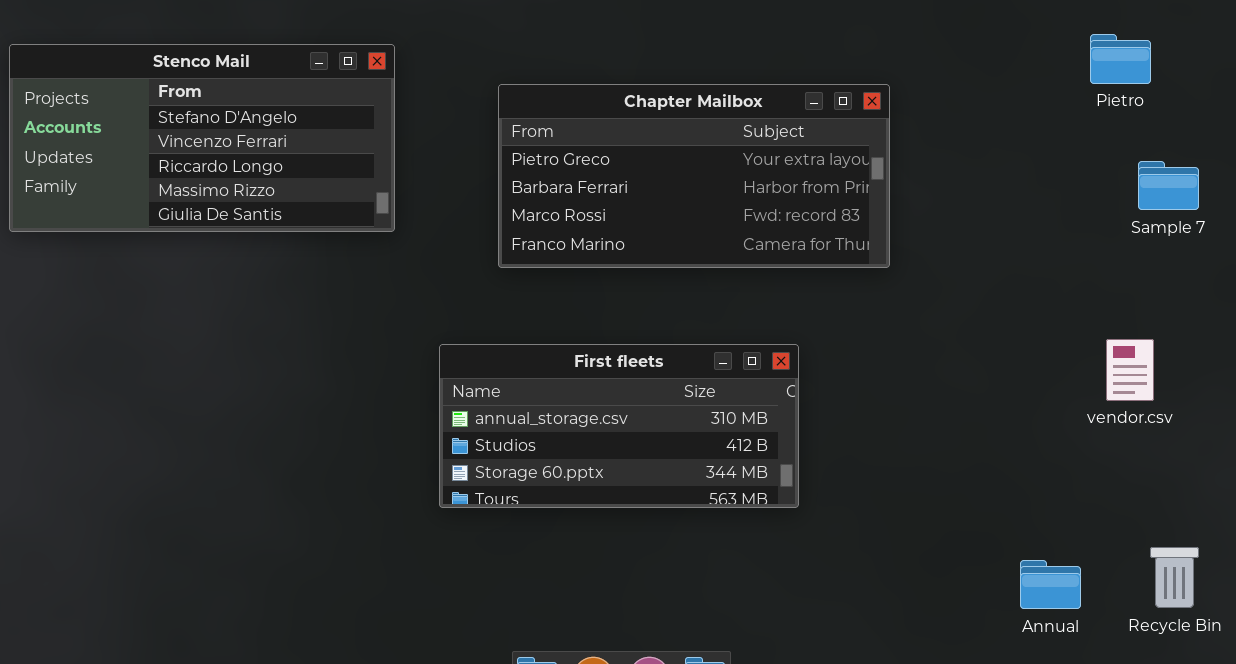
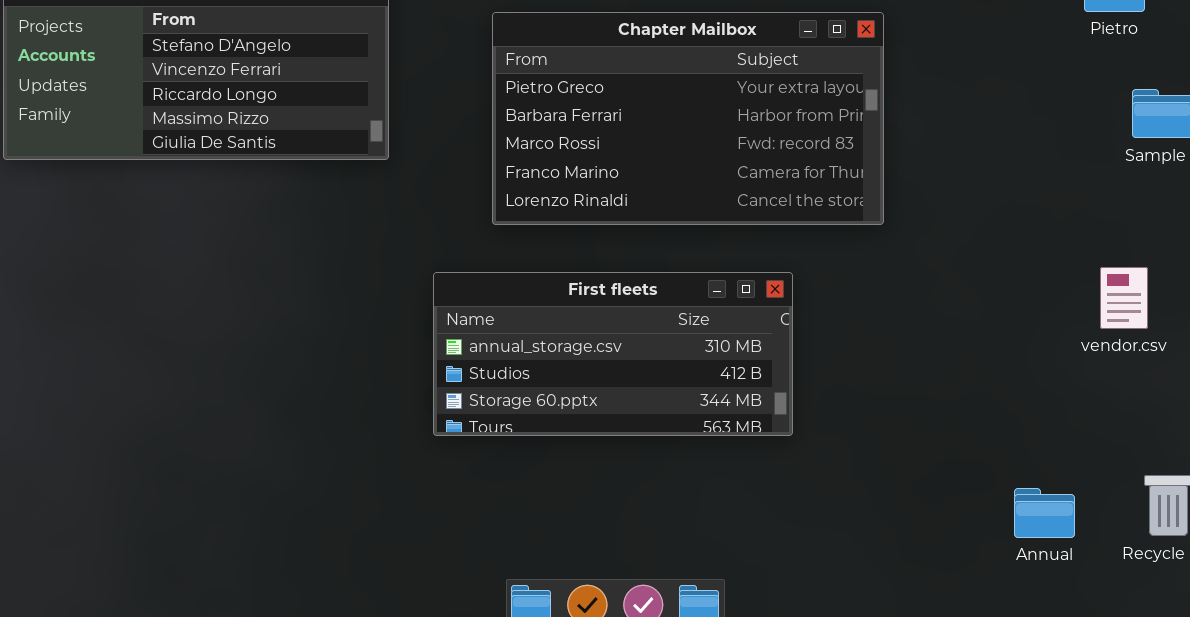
Chapter Mailbox: [498,84,890,268] -> [492,12,884,225], resized

